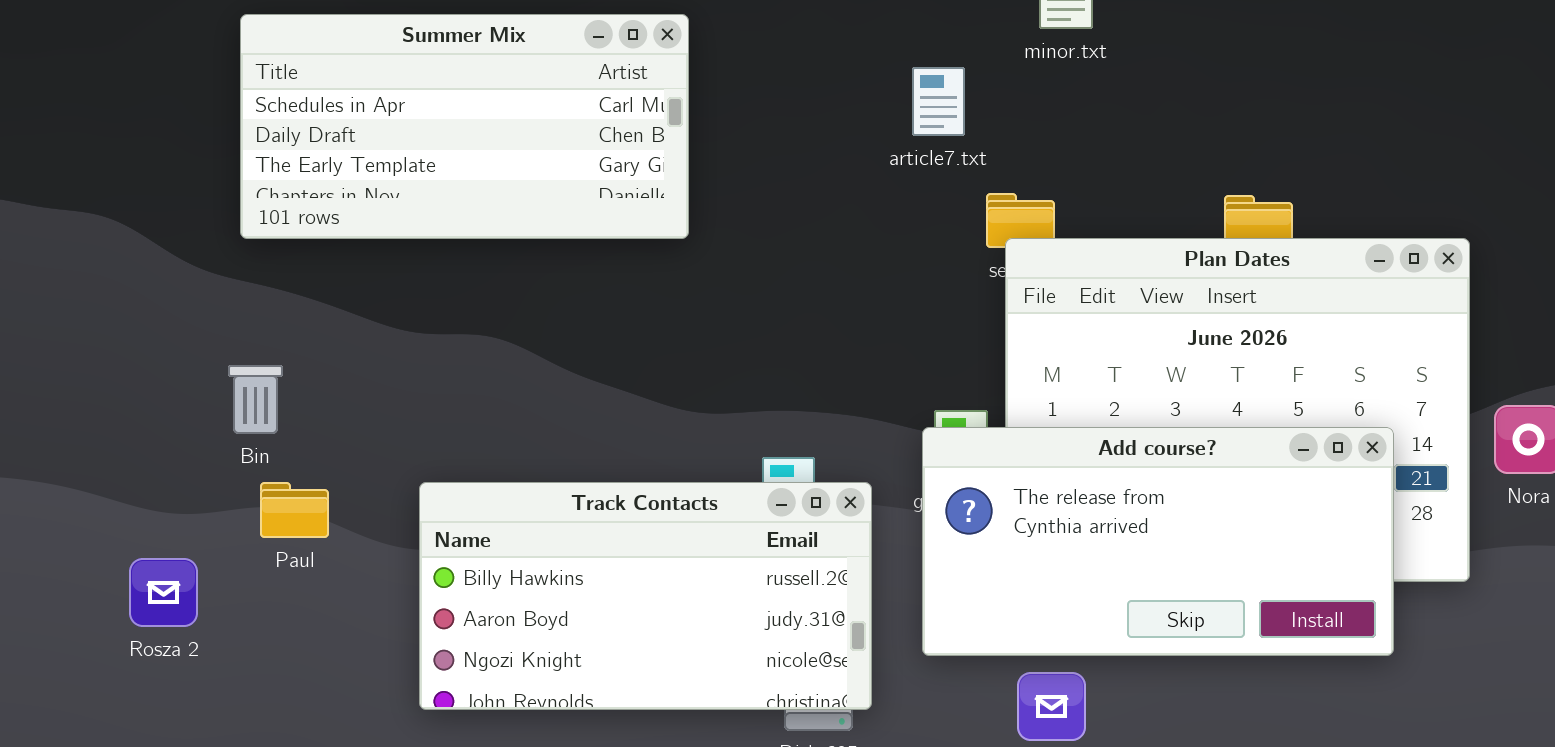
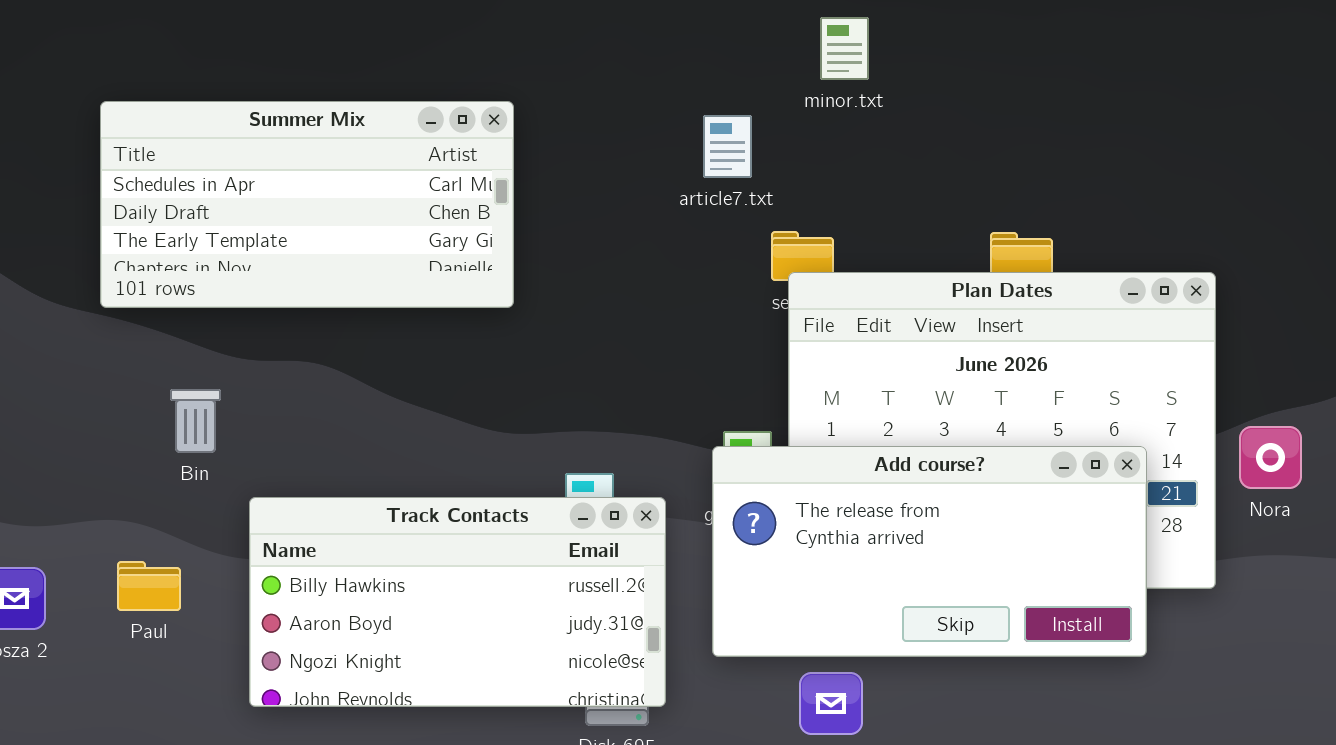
Summer Mix: [240,14,689,239] -> [100,101,514,308], moved
Bin: [228,365,283,434] -> [170,389,221,453], moved
Paul: [260,482,329,538] -> [117,561,181,611], moved

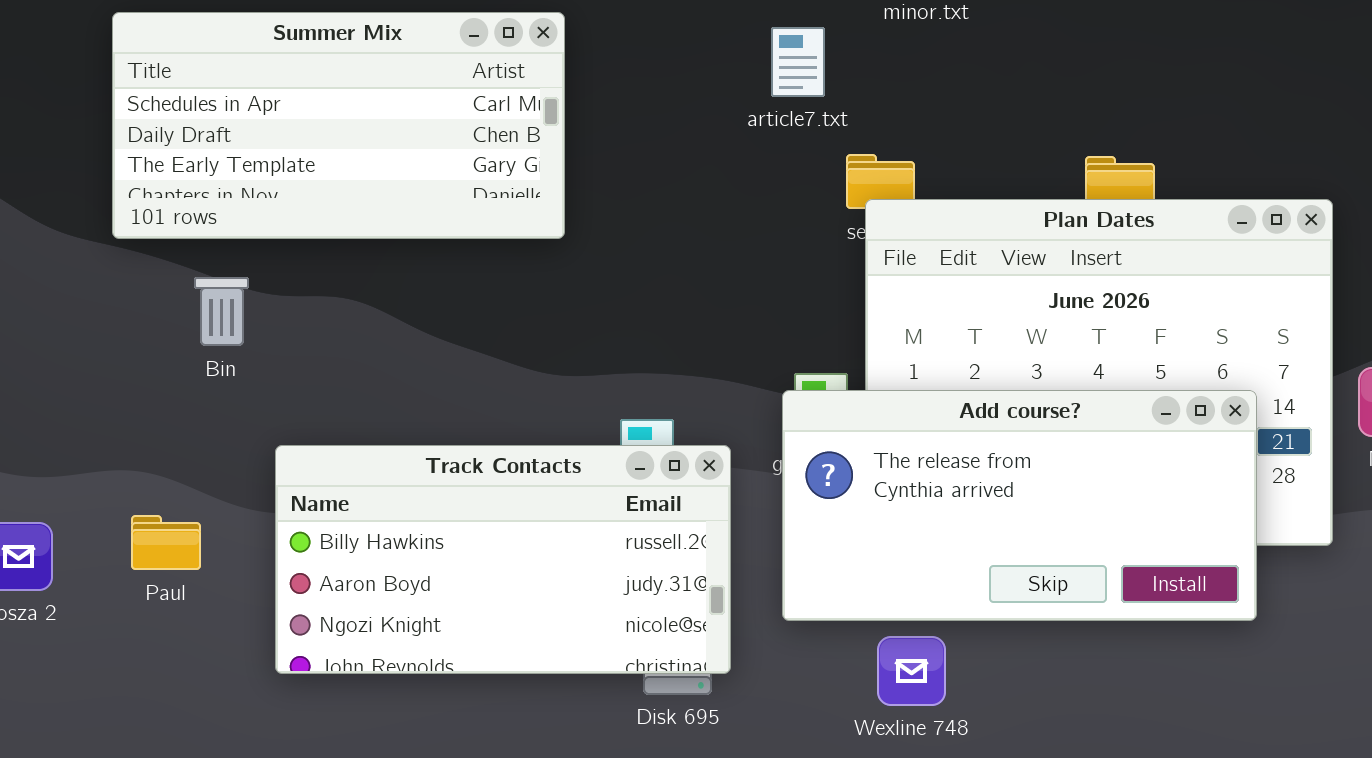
Bin: [170,389,221,453] -> [194,277,249,346], moved

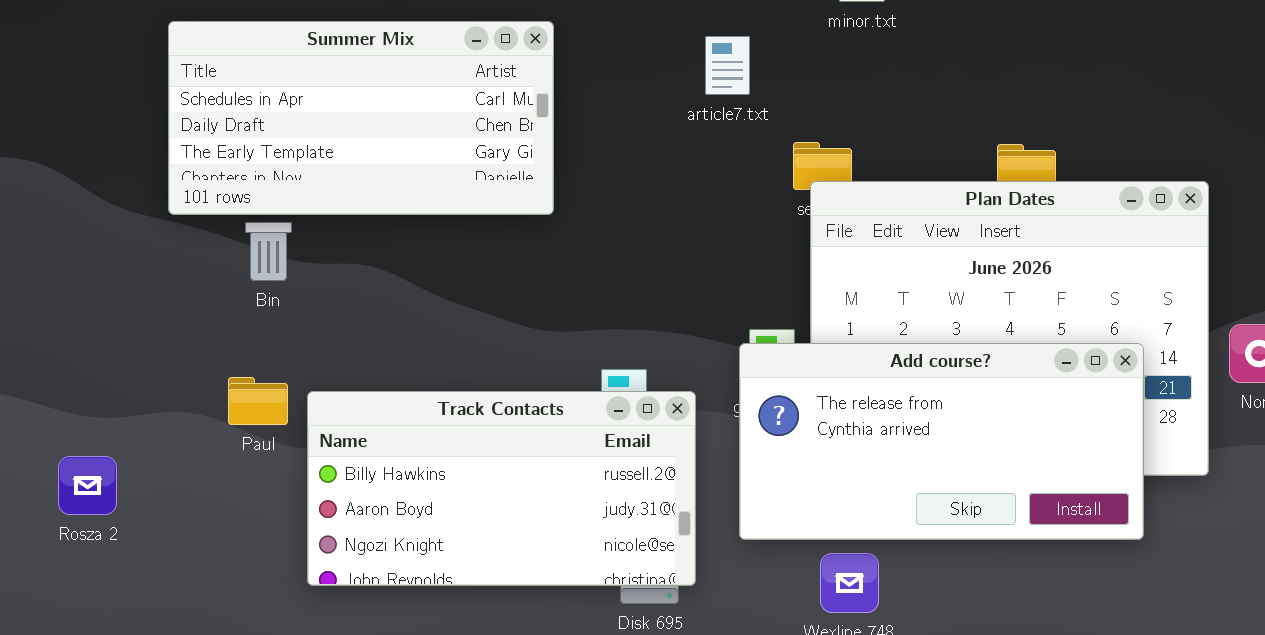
article7.txt: [771,27,825,97] -> [705,36,750,95], moved
Bin: [194,277,249,346] -> [245,222,292,281], moved
Paul: [131,515,201,570] -> [228,377,288,425], moved

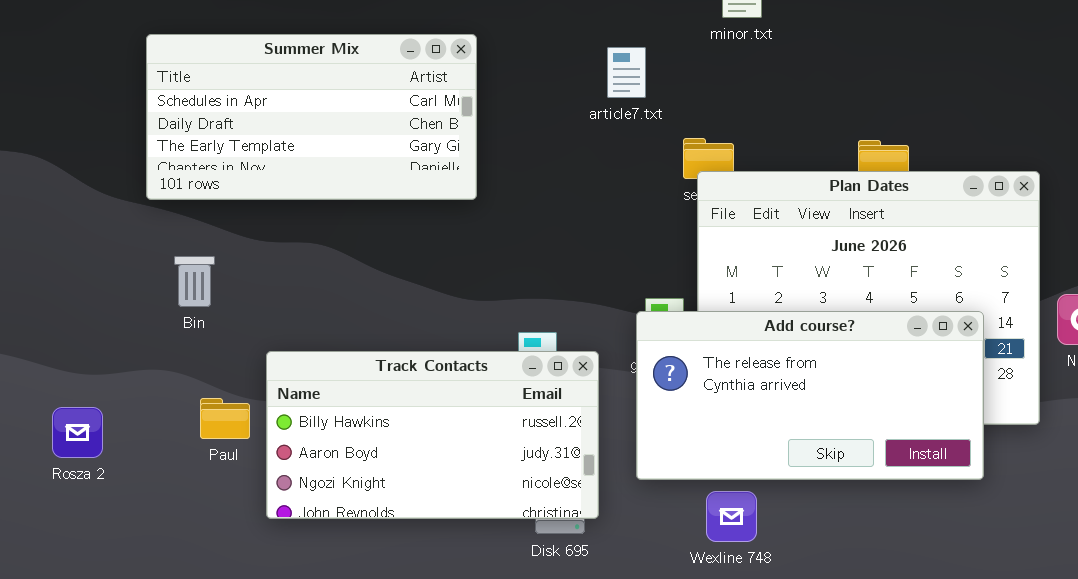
Bin: [245,222,292,281] -> [174,256,215,307], moved
Paul: [228,377,288,425] -> [200,398,250,439], moved

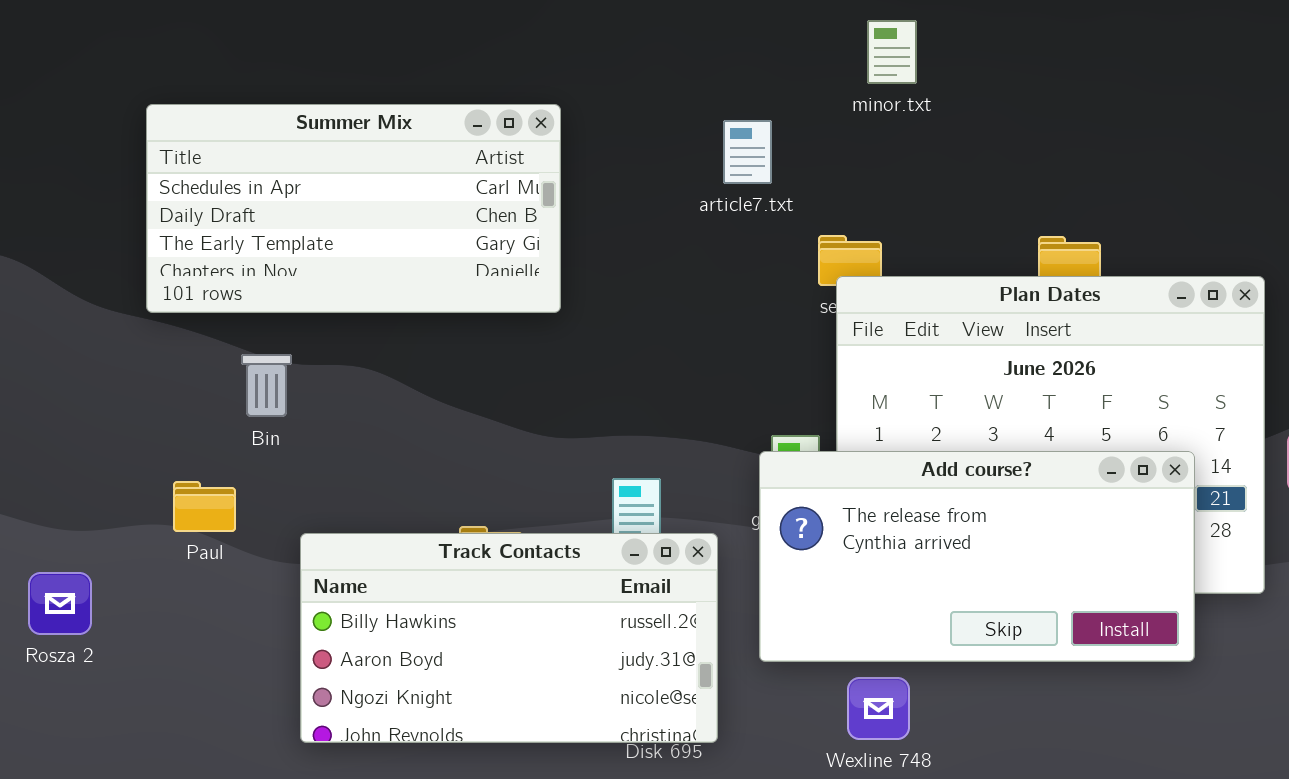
Bin: [174,256,215,307] -> [241,354,292,417], moved
Track Contacts: [266,351,599,519] -> [300,533,718,743], moved
Paul: [200,398,250,439] -> [173,481,236,532], moved

